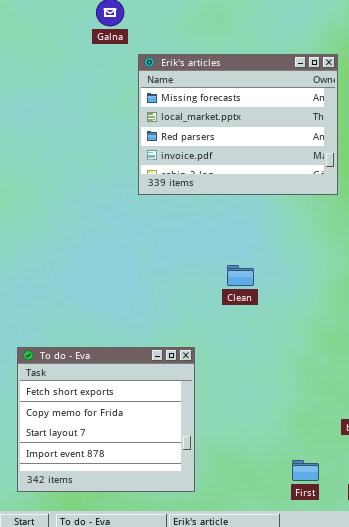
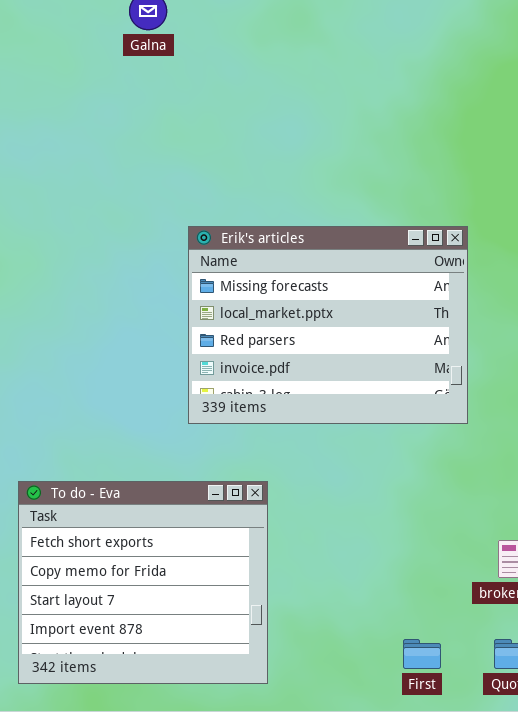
Erik's articles: [138,54,338,195] -> [188,226,468,424], moved

